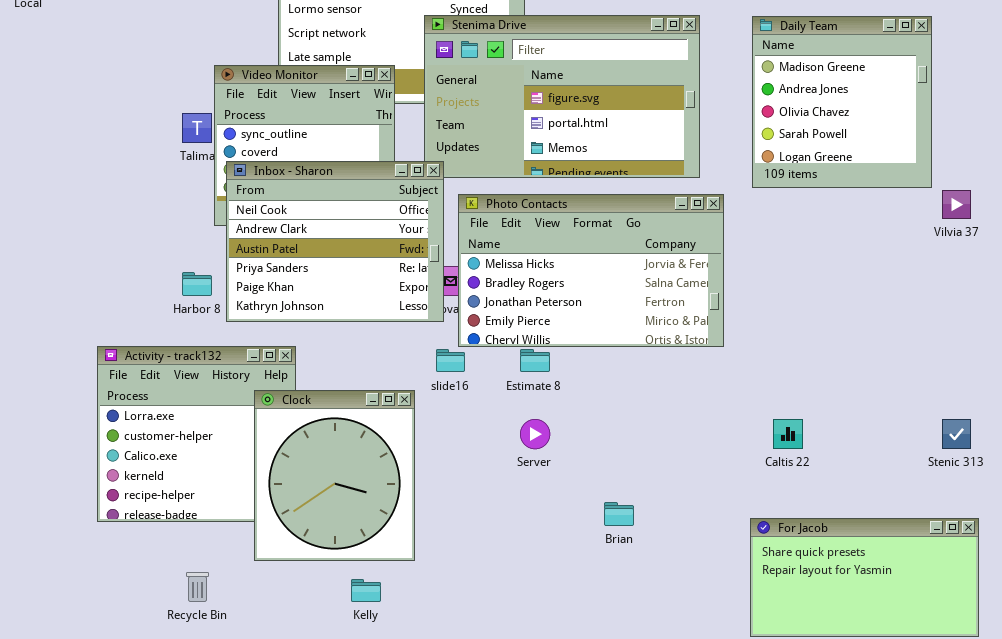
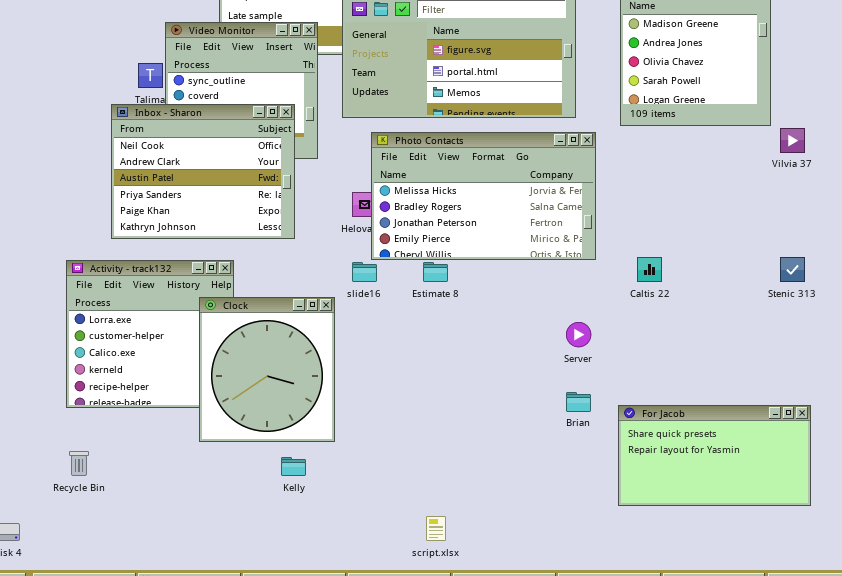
Inbox - Sharon: [226,161,444,322] -> [111,104,295,239], moved
Server: [520,419,550,449] -> [566,322,591,347], moved
Caltis 22: [773,419,803,449] -> [637,257,662,282], moved
Stenic 313: [942,419,971,449] -> [780,257,805,282], moved
Brian: [604,502,634,526] -> [566,392,591,412], moved
Recycle Bin: [186,572,209,602] -> [69,451,89,476], moved

